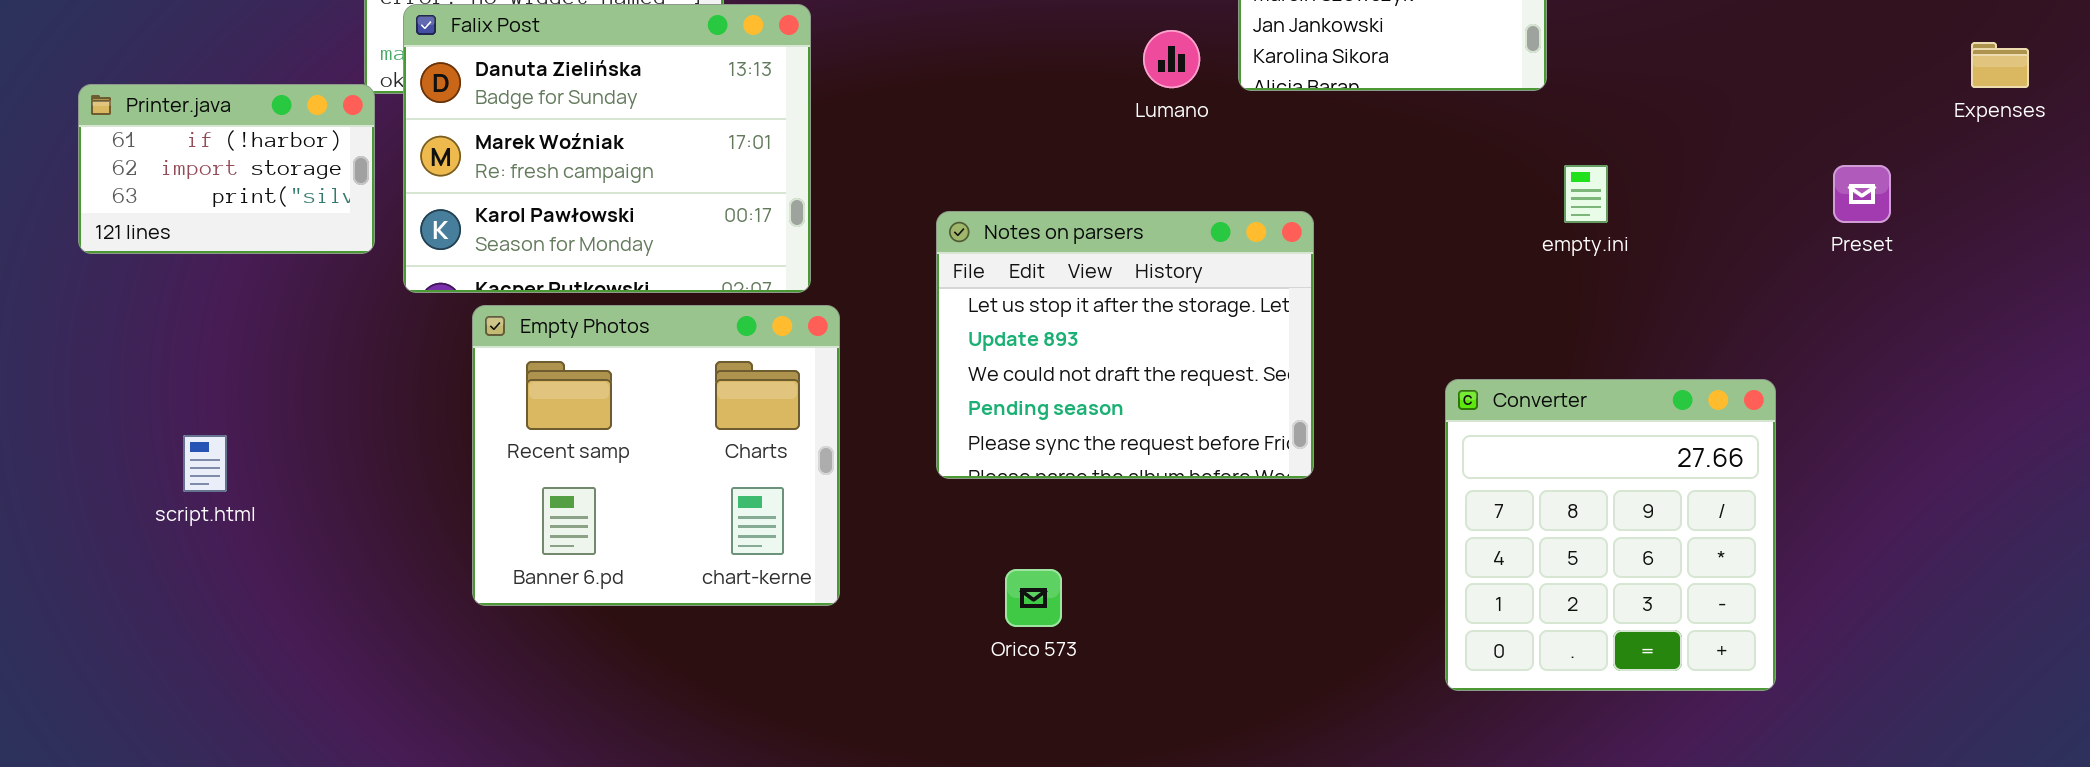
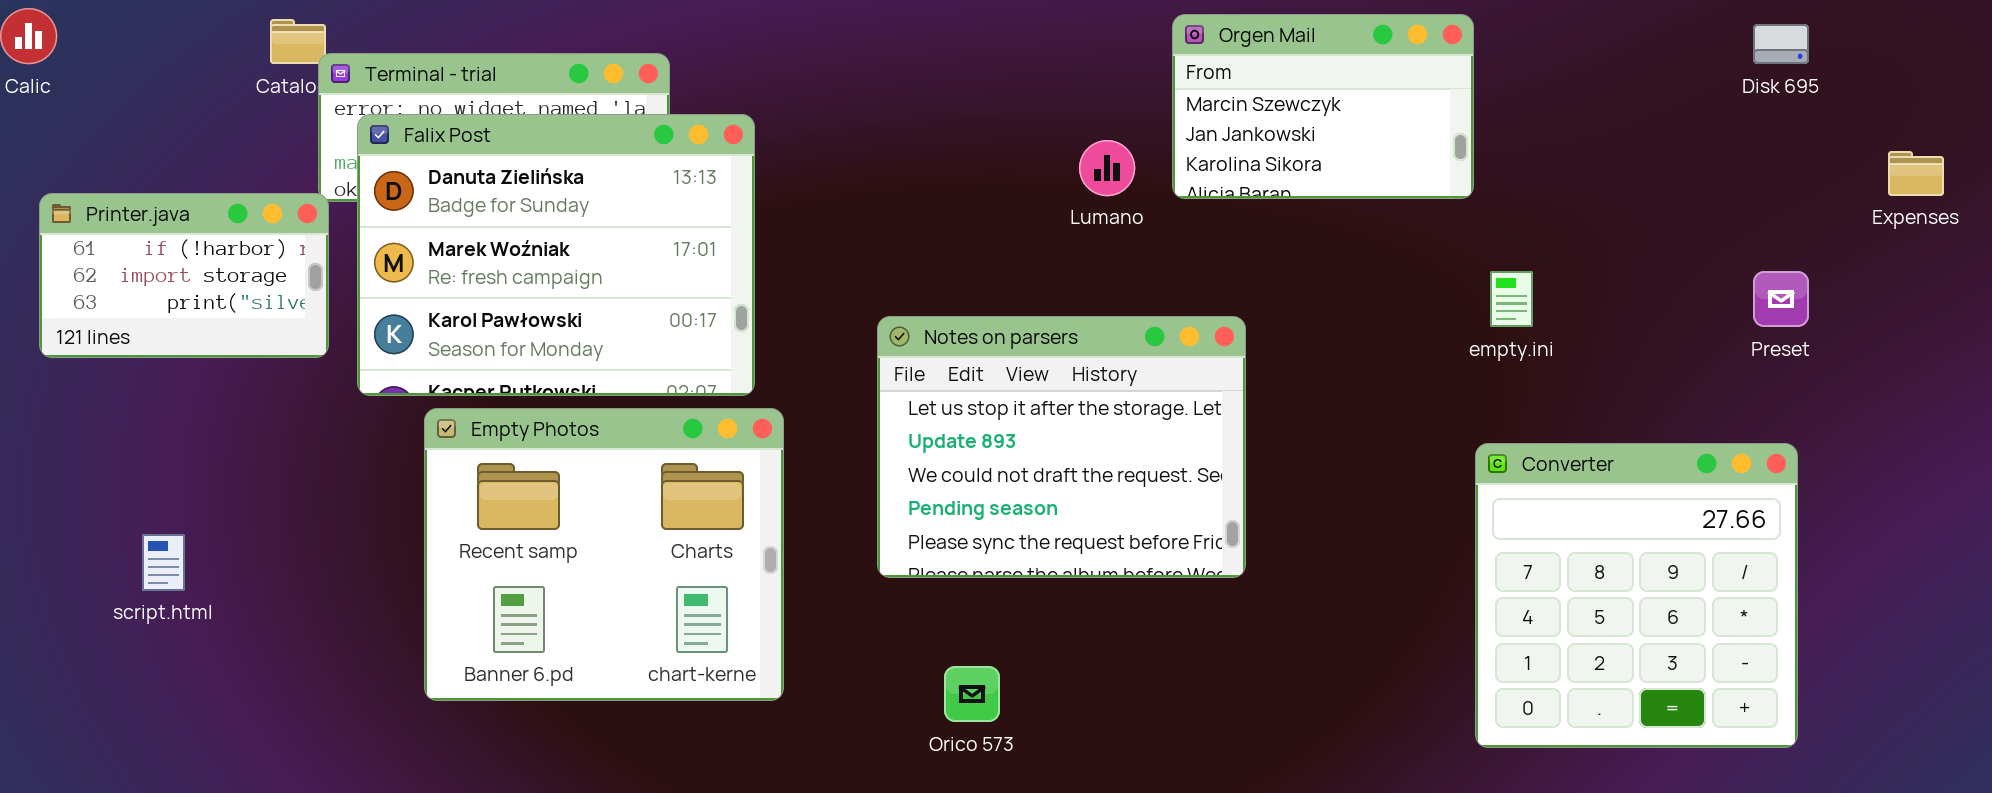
Converter: [1445,379,1776,691] -> [1475,443,1798,748], moved

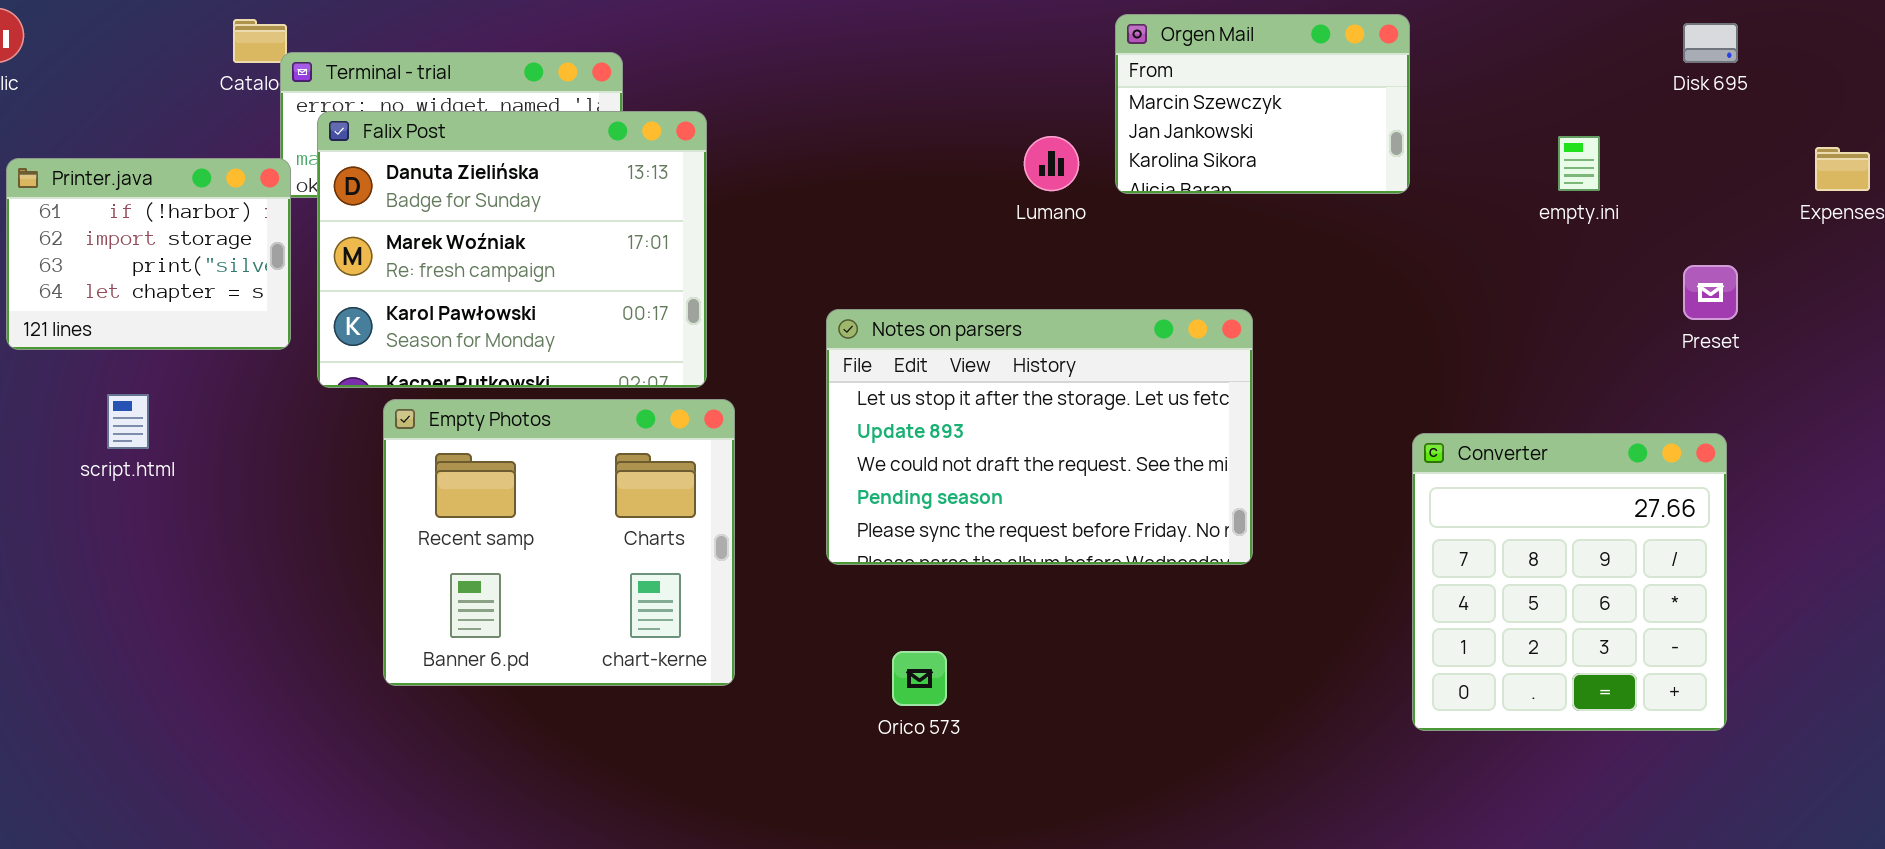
Printer.java: [39,193,329,358] -> [6,158,291,350], resized
empty.ini: [1490,271,1533,327] -> [1558,136,1600,191], moved
Notes on parsers: [877,316,1246,578] -> [826,309,1253,565], resized
script.html: [142,534,185,591] -> [107,394,149,449], moved

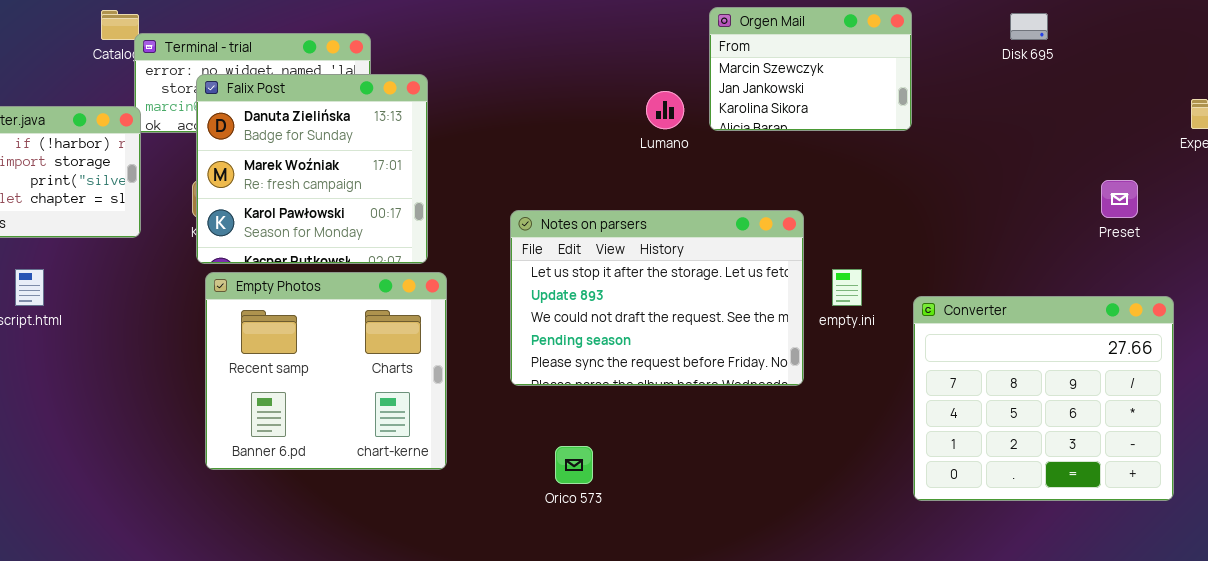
Disk 695: [1683,23,1738,63] -> [1010,13,1048,40], moved
Falix Post: [317,111,707,388] -> [196,74,428,264], resized
empty.ini: [1558,136,1600,191] -> [832,269,862,306], moved
Converter: [1412,433,1727,731] -> [913,296,1174,501], resized

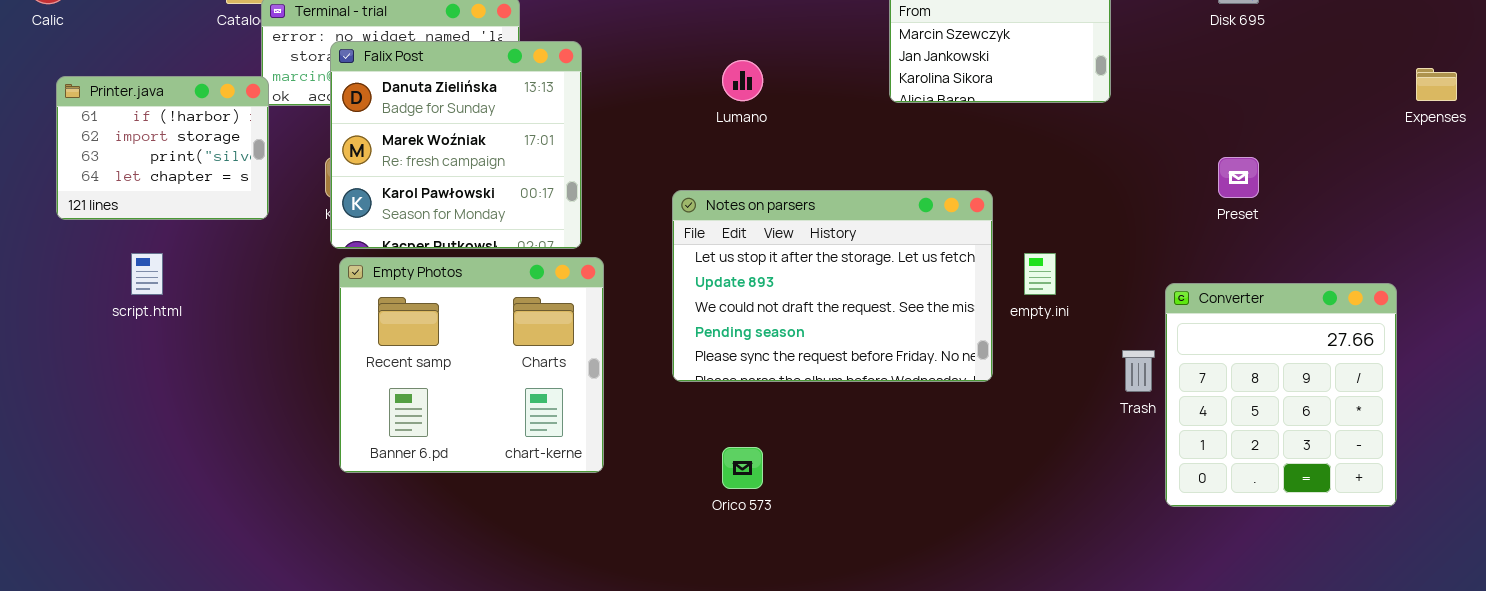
Lumano: [646,91,684,129] -> [722,60,763,101], moved
Preset: [1101,180,1138,218] -> [1218,157,1259,198], moved
Converter: [913,296,1174,501] -> [1165,283,1397,507], resized

